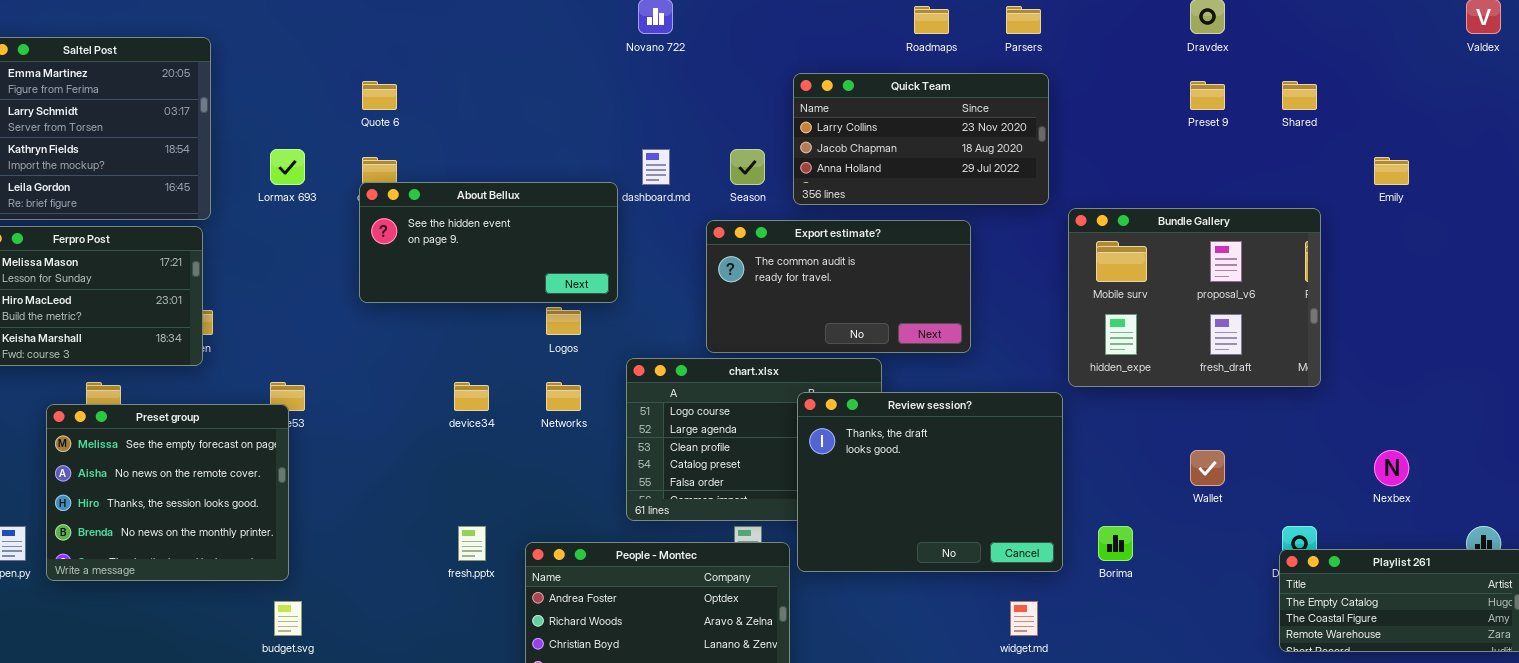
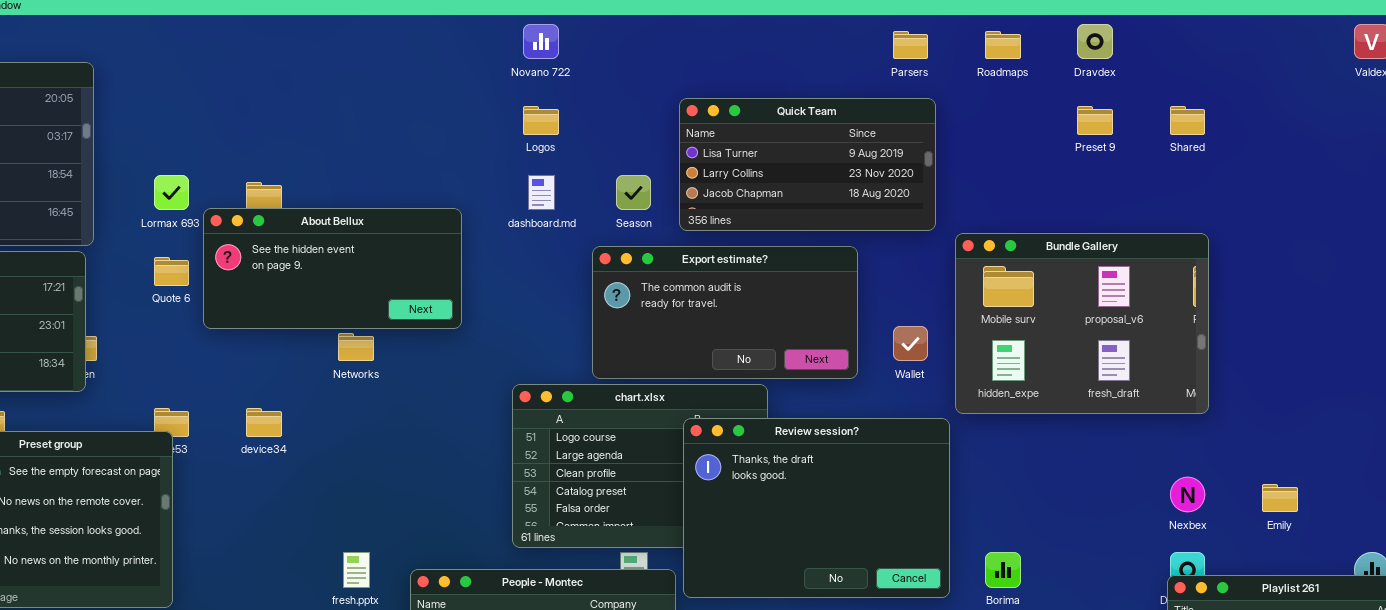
Roadmaps: [914,6,949,34] -> [985,31,1021,59], moved
Quick Team: [793,73,1049,205] -> [679,98,936,231], scrolled up 1 row
Quote 6: [362,81,397,110] -> [154,257,189,286], moved
Emily: [1374,157,1409,185] -> [1262,484,1298,512], moved
About Bellux: [359,182,618,303] -> [203,208,462,329], moved
Logos: [546,307,581,335] -> [523,106,559,135], moved
device34: [454,382,489,411] -> [246,408,282,437], moved
Networks: [546,382,581,411] -> [338,333,374,361], moved
Wallet: [1190,450,1225,486] -> [893,326,928,361], moved
Nexbex: [1374,450,1409,486] -> [1170,477,1205,512], moved

